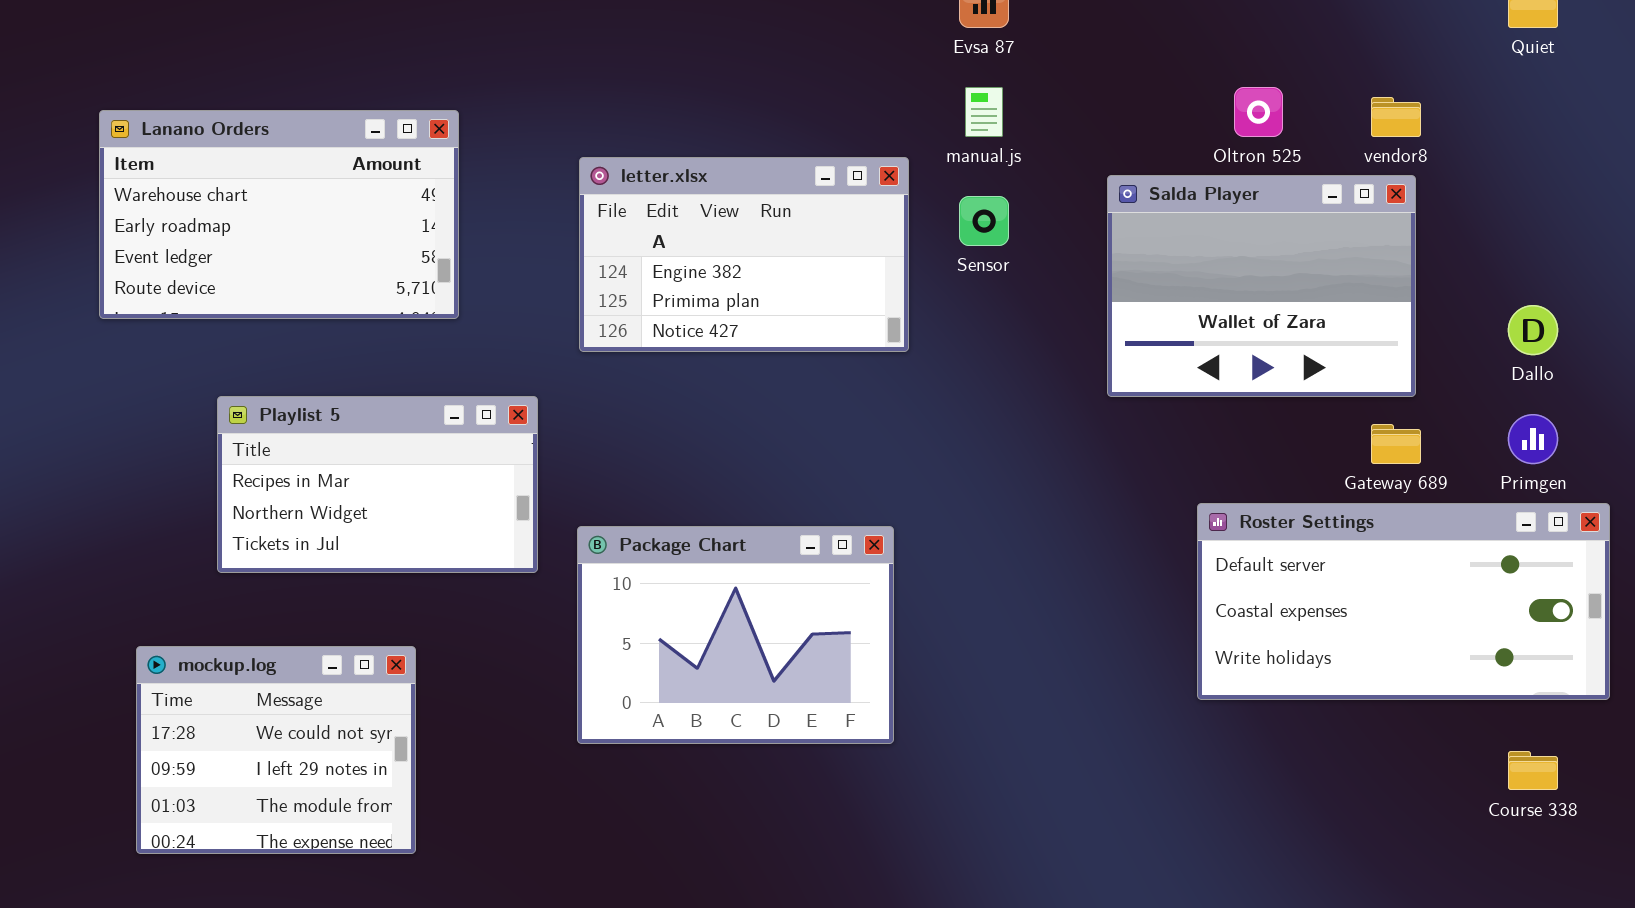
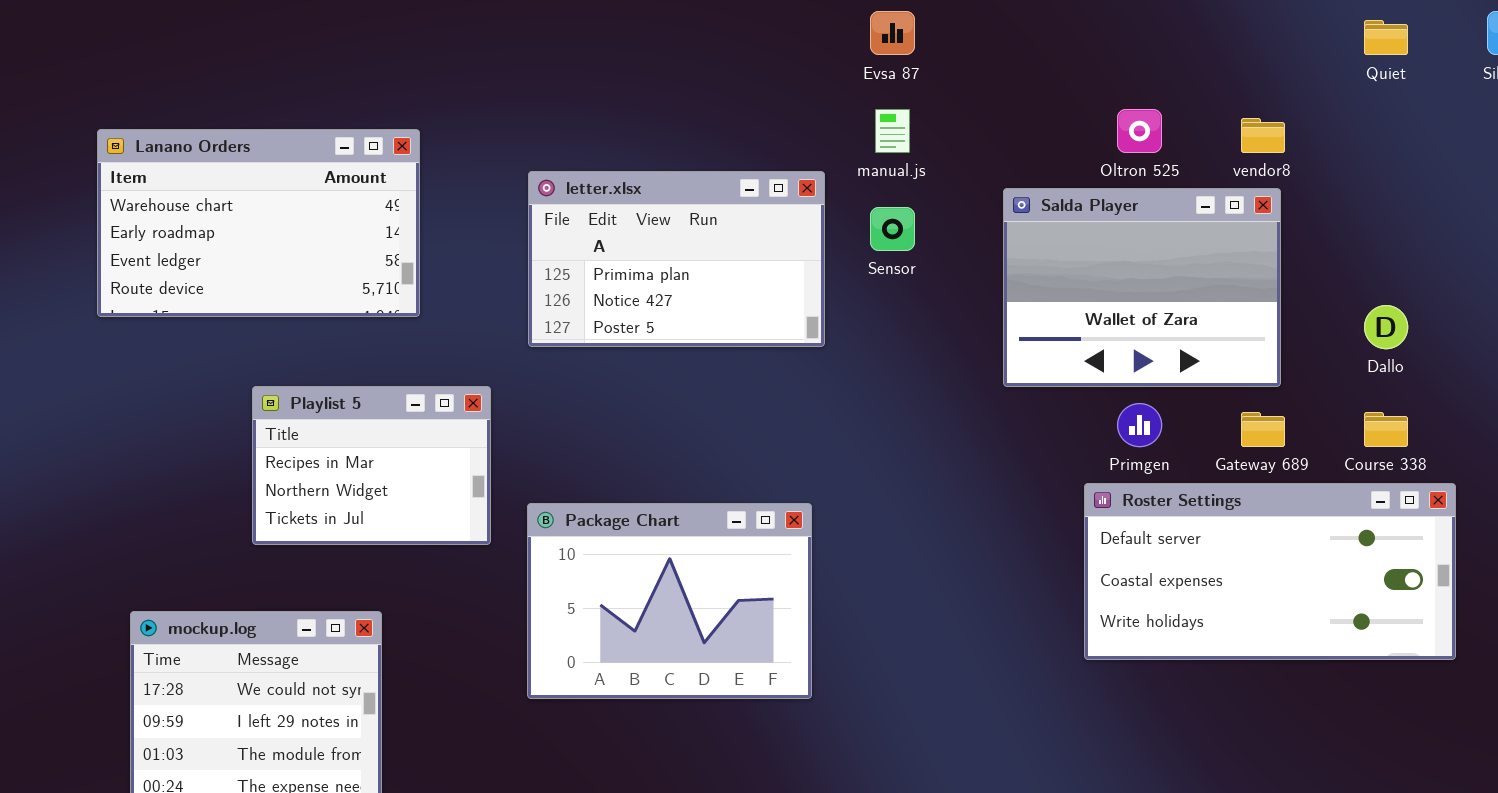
letter.xlsx: [579,157,909,352] -> [528,171,825,347], scrolled down 1 row
Playlist 5: [217,396,538,573] -> [252,386,491,545], resized
Primgen: [1508,414,1558,464] -> [1117,403,1162,447], moved
Course 338: [1508,751,1558,790] -> [1364,412,1408,447], moved

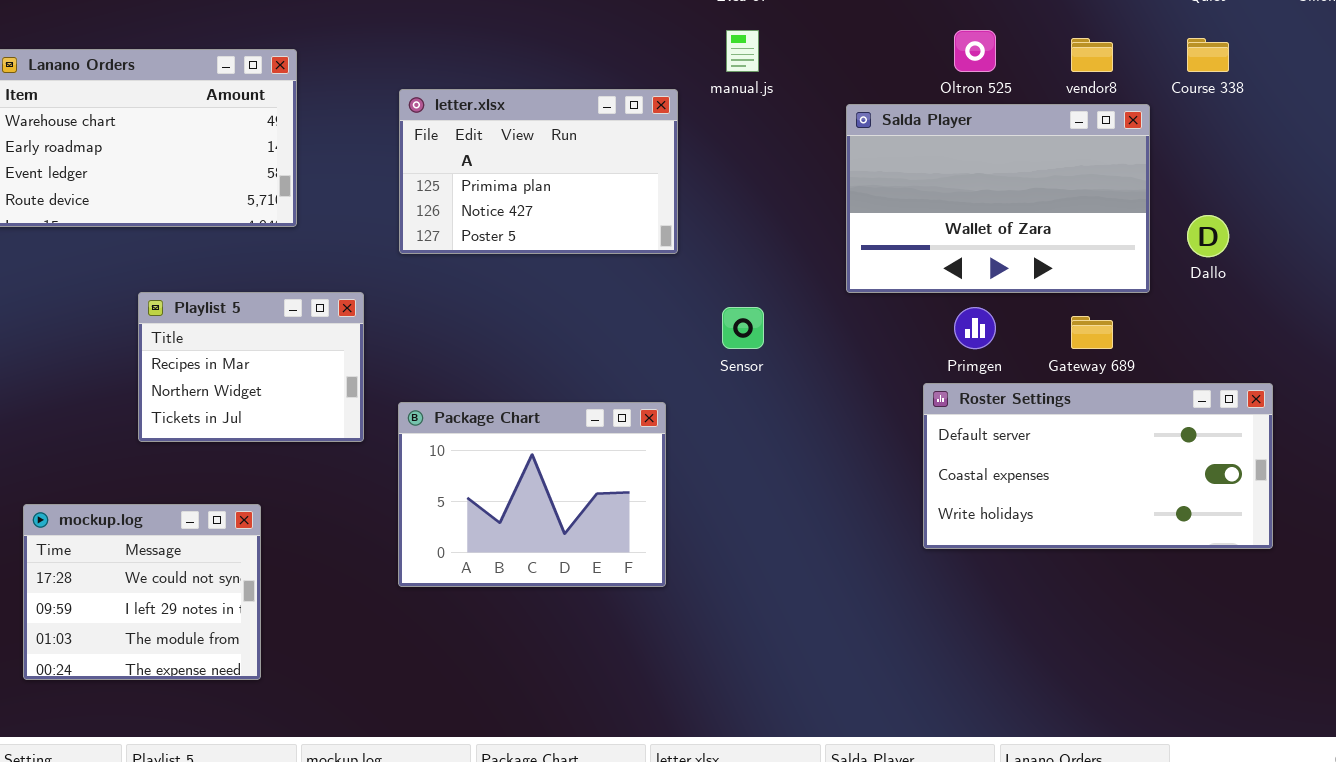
Salda Player: [1003,188,1281,387] -> [846,104,1150,293], resized
Sensor: [870,207,915,251] -> [722,307,764,349], moved
Course 338: [1364,412,1408,447] -> [1187,38,1229,72], moved

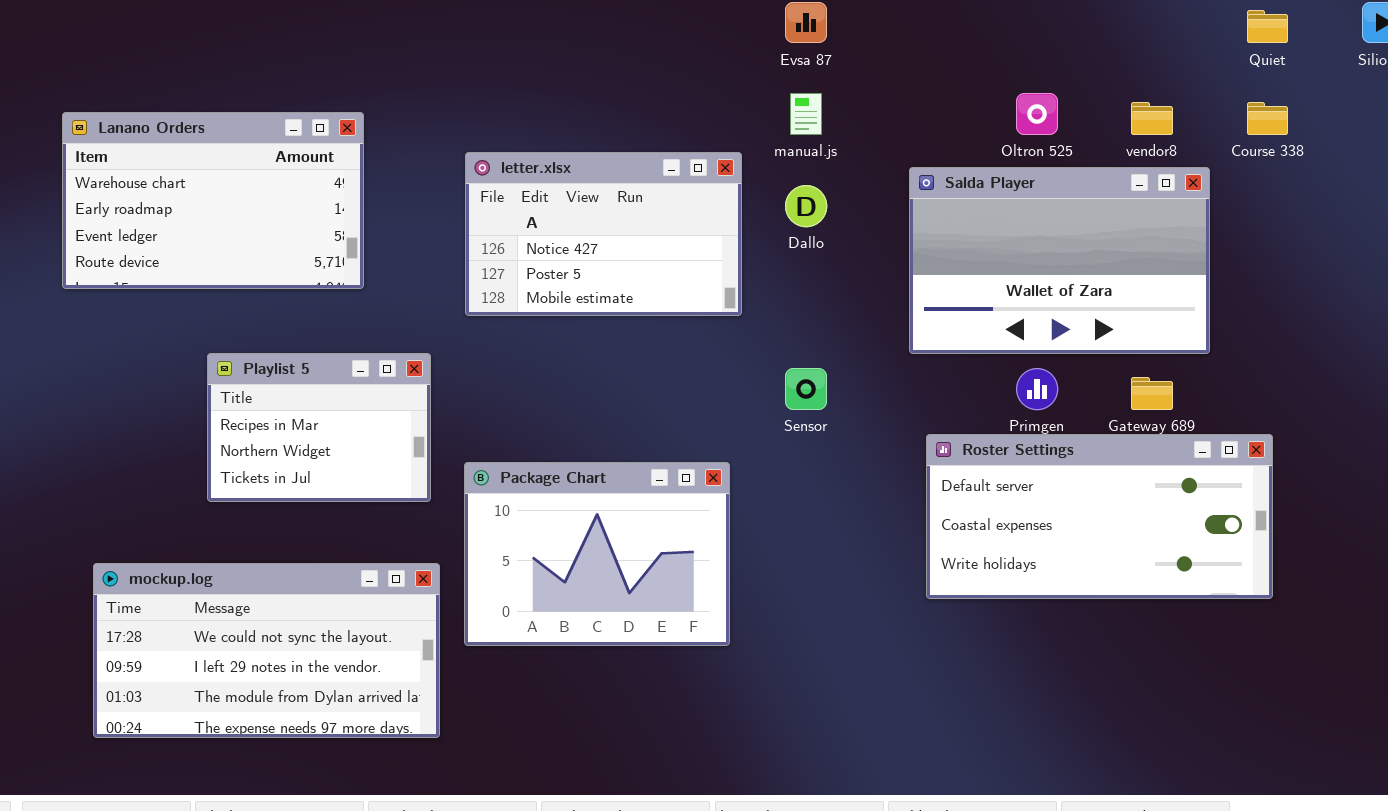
letter.xlsx: [399,89,678,254] -> [465,152,742,316], scrolled down 1 row
Dallo: [1187,215,1229,257] -> [785,185,827,227], moved
Roster Settings: [923,383,1273,549] -> [926,434,1273,599], moved
mockup.log: [23,504,261,680] -> [93,563,440,738], resized

